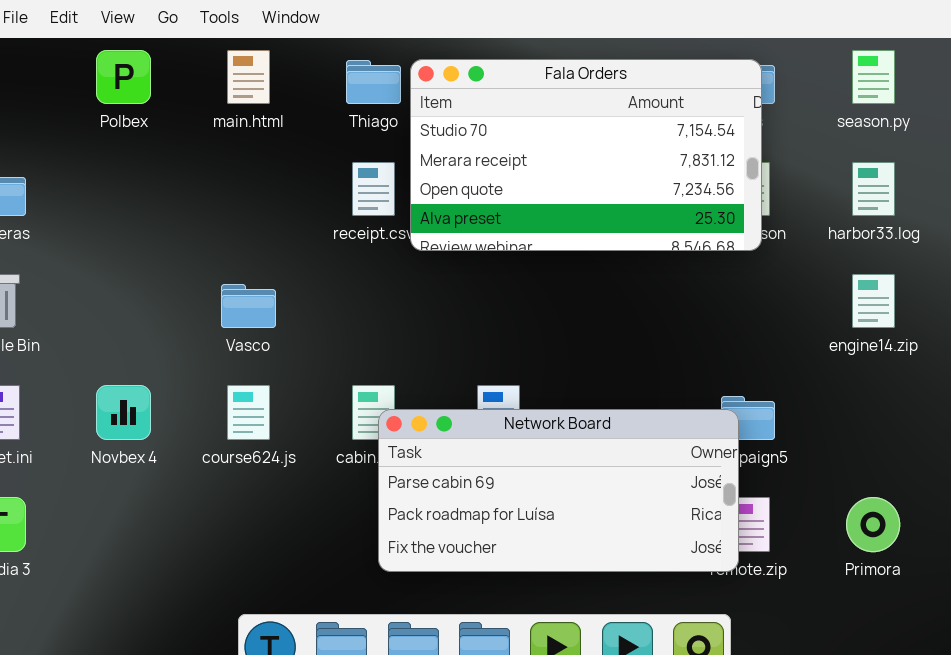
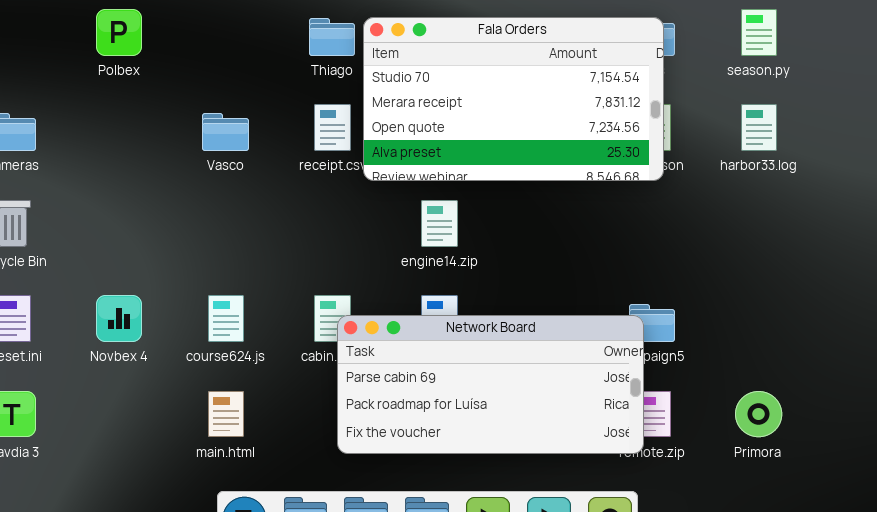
main.html: [227,50,270,104] -> [208,391,244,437], moved
engine14.zip: [852,274,895,328] -> [421,200,458,247], moved
Vasco: [221,284,276,328] -> [202,113,249,151], moved

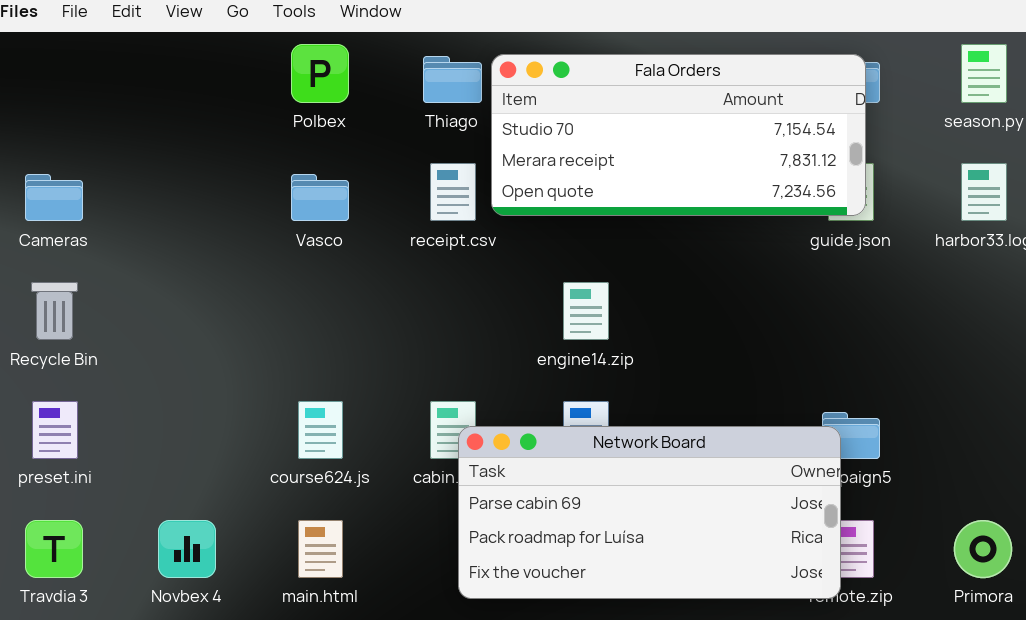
Polbex: [96,9,142,56] -> [291,44,349,103], moved
Fala Orders: [363,17,664,181] -> [491,54,866,216], resized
Novbex 4: [96,295,142,342] -> [158,520,216,578], moved

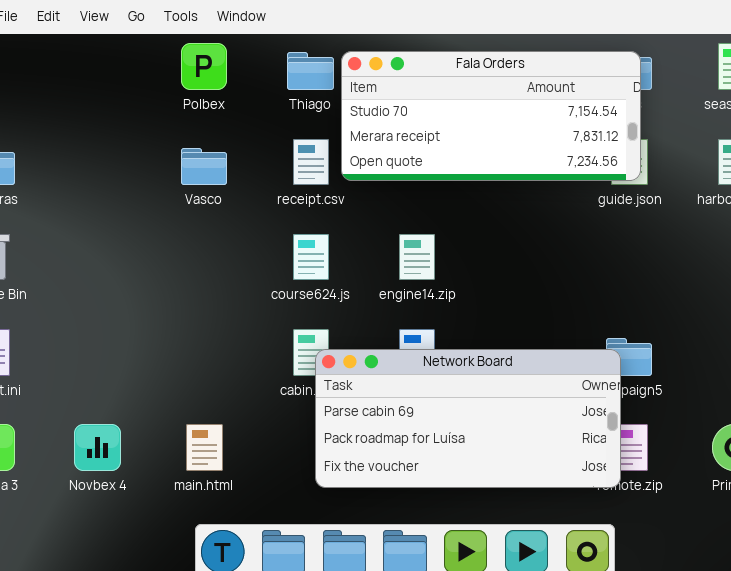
course624.js: [298,401,343,459] -> [293,234,329,280], moved

